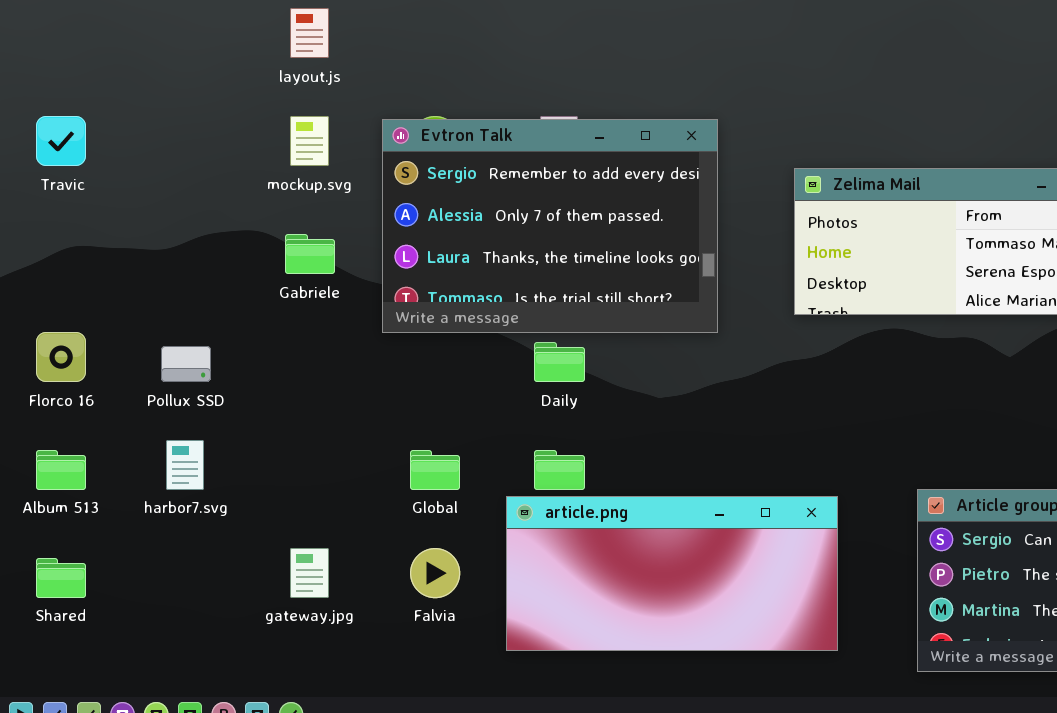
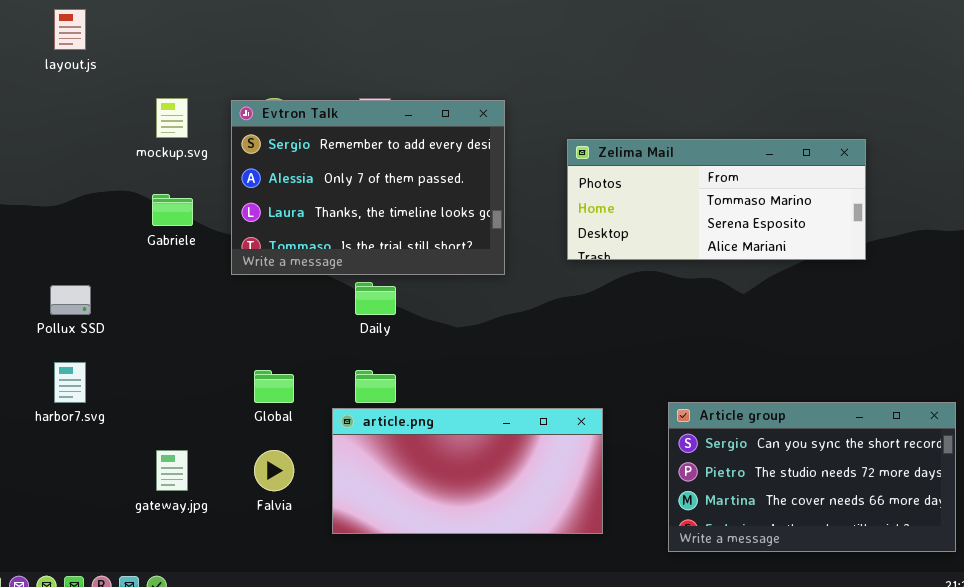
layout.js: [290,8,329,58] -> [54,9,86,50], moved

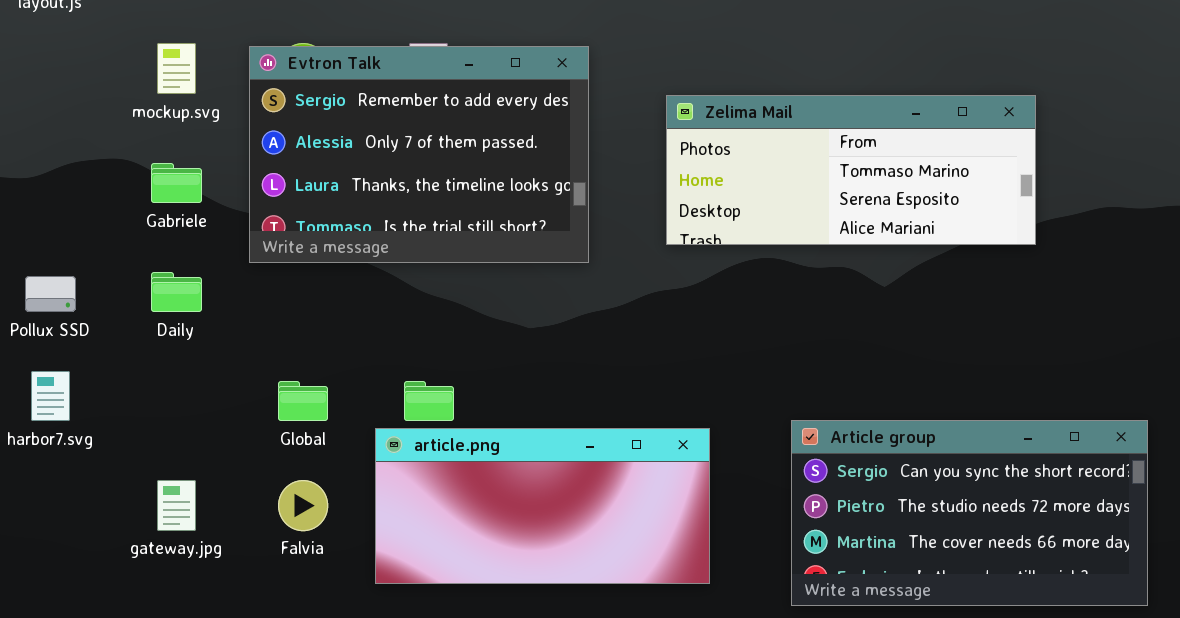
Daily: [355,282,396,315] -> [151,272,202,312], moved

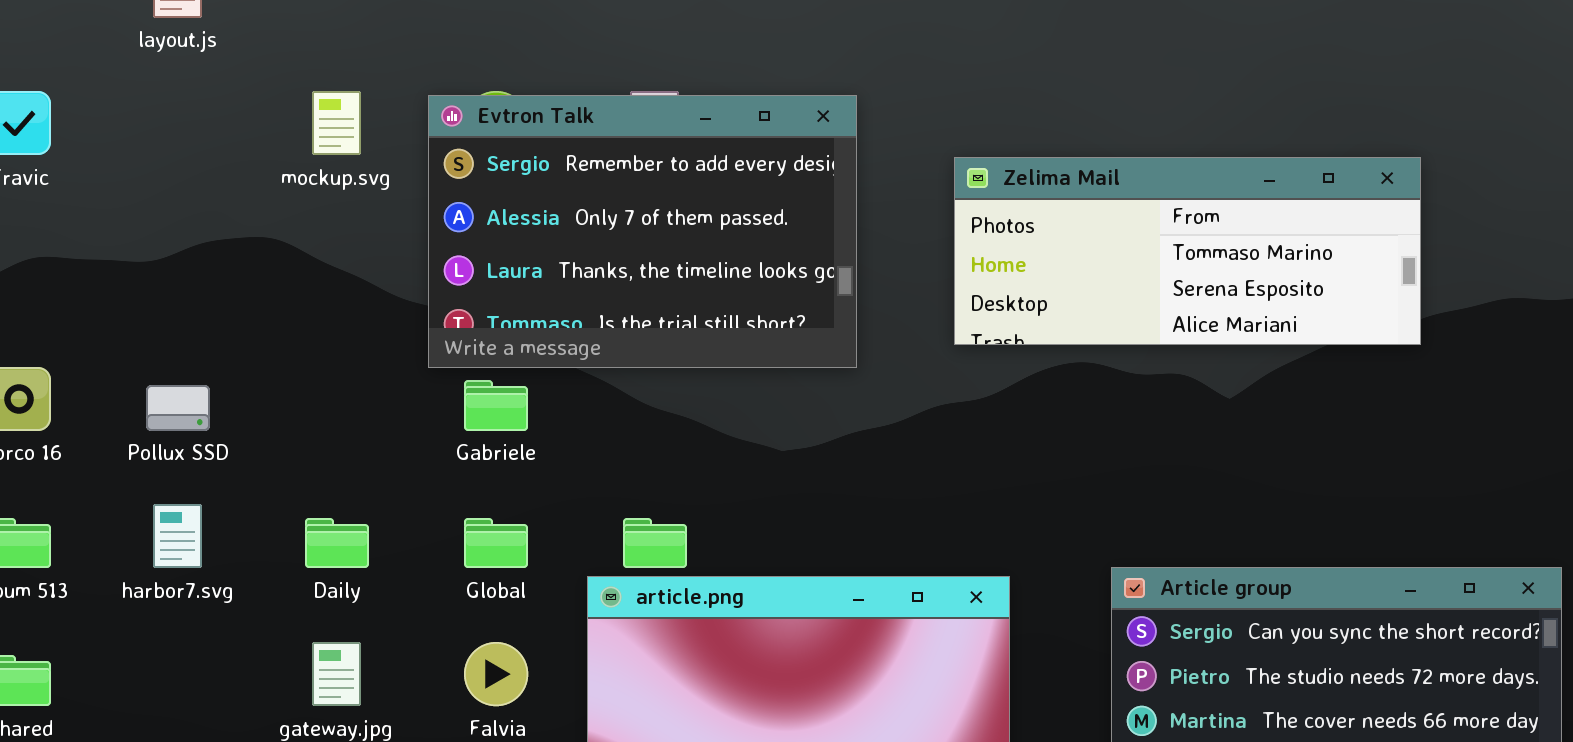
Gabriele: [151,163,202,203] -> [464,380,528,431], moved
Daily: [151,272,202,312] -> [305,518,369,568], moved

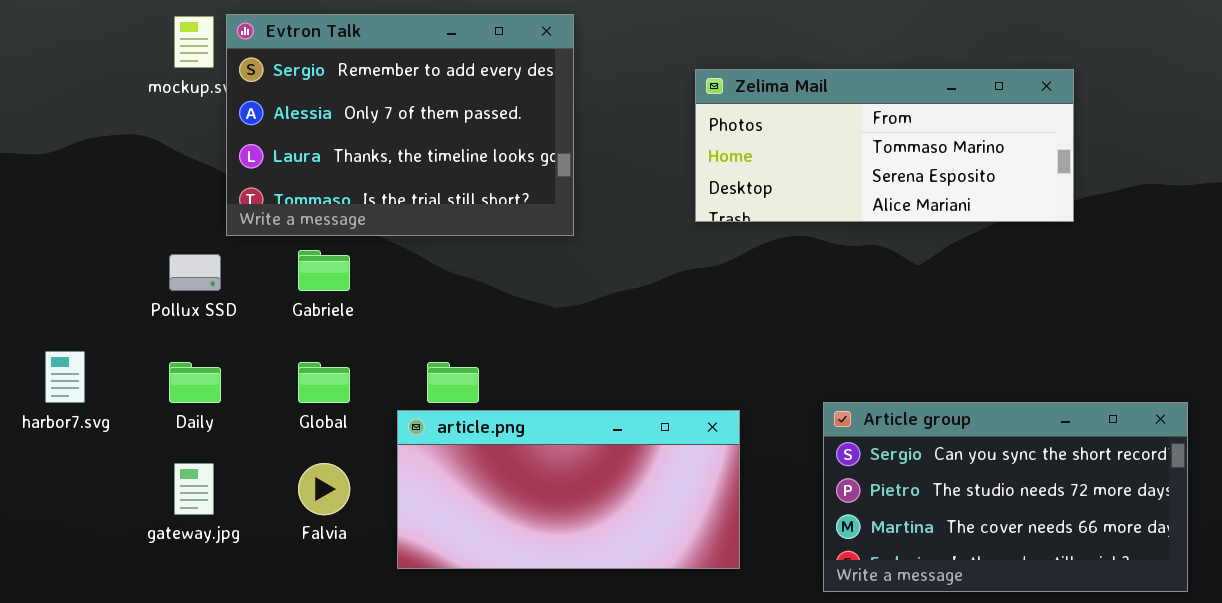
Evtron Talk: [428,95,857,368] -> [226,14,574,236], moved
Pollux SSD: [146,385,210,431] -> [169,254,221,291], moved

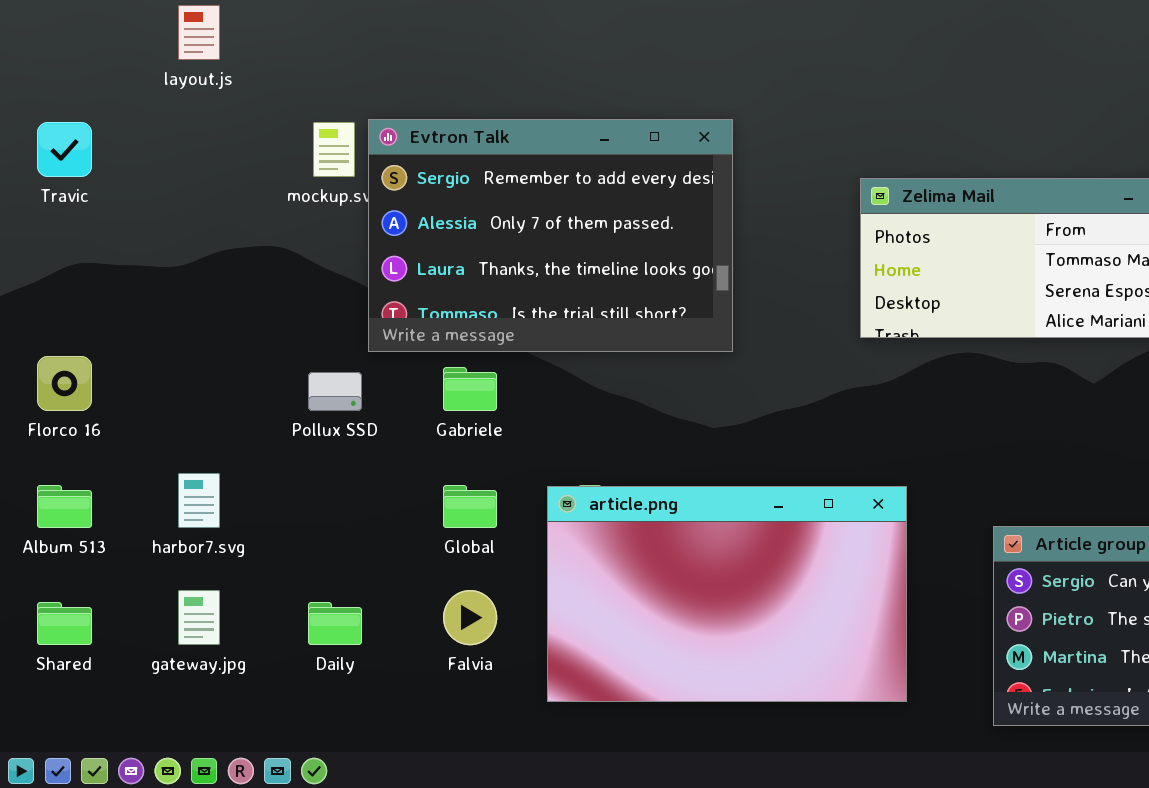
Daily: [169,362,221,403] -> [308,602,362,645], moved
article.png: [397,410,740,569] -> [547,486,907,702], resized
gateway.jpg: [174,463,214,515] -> [178,590,220,645], moved

